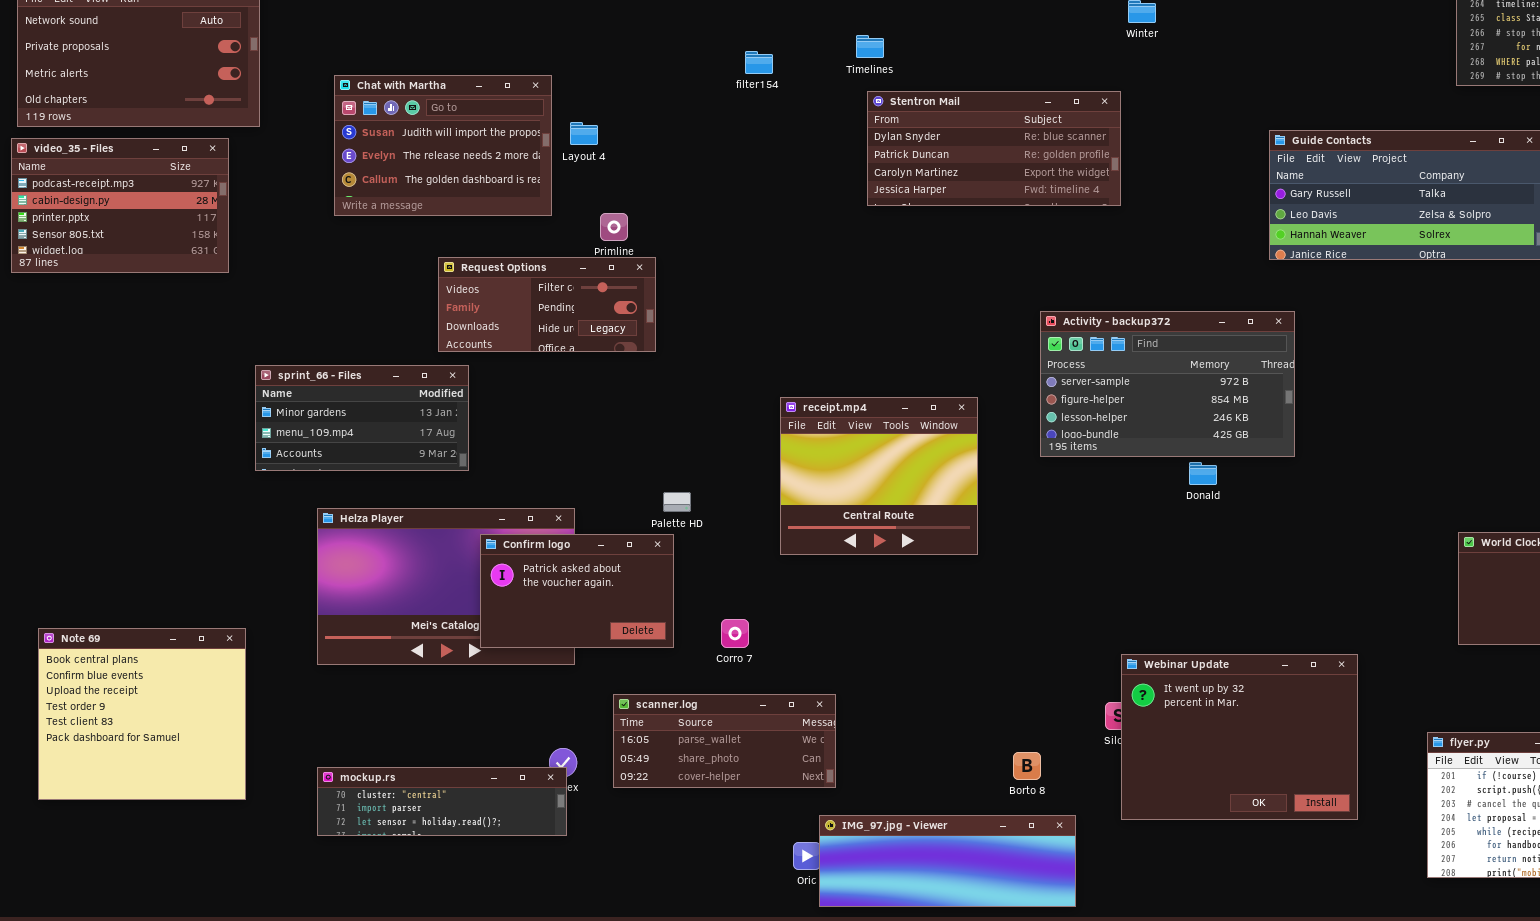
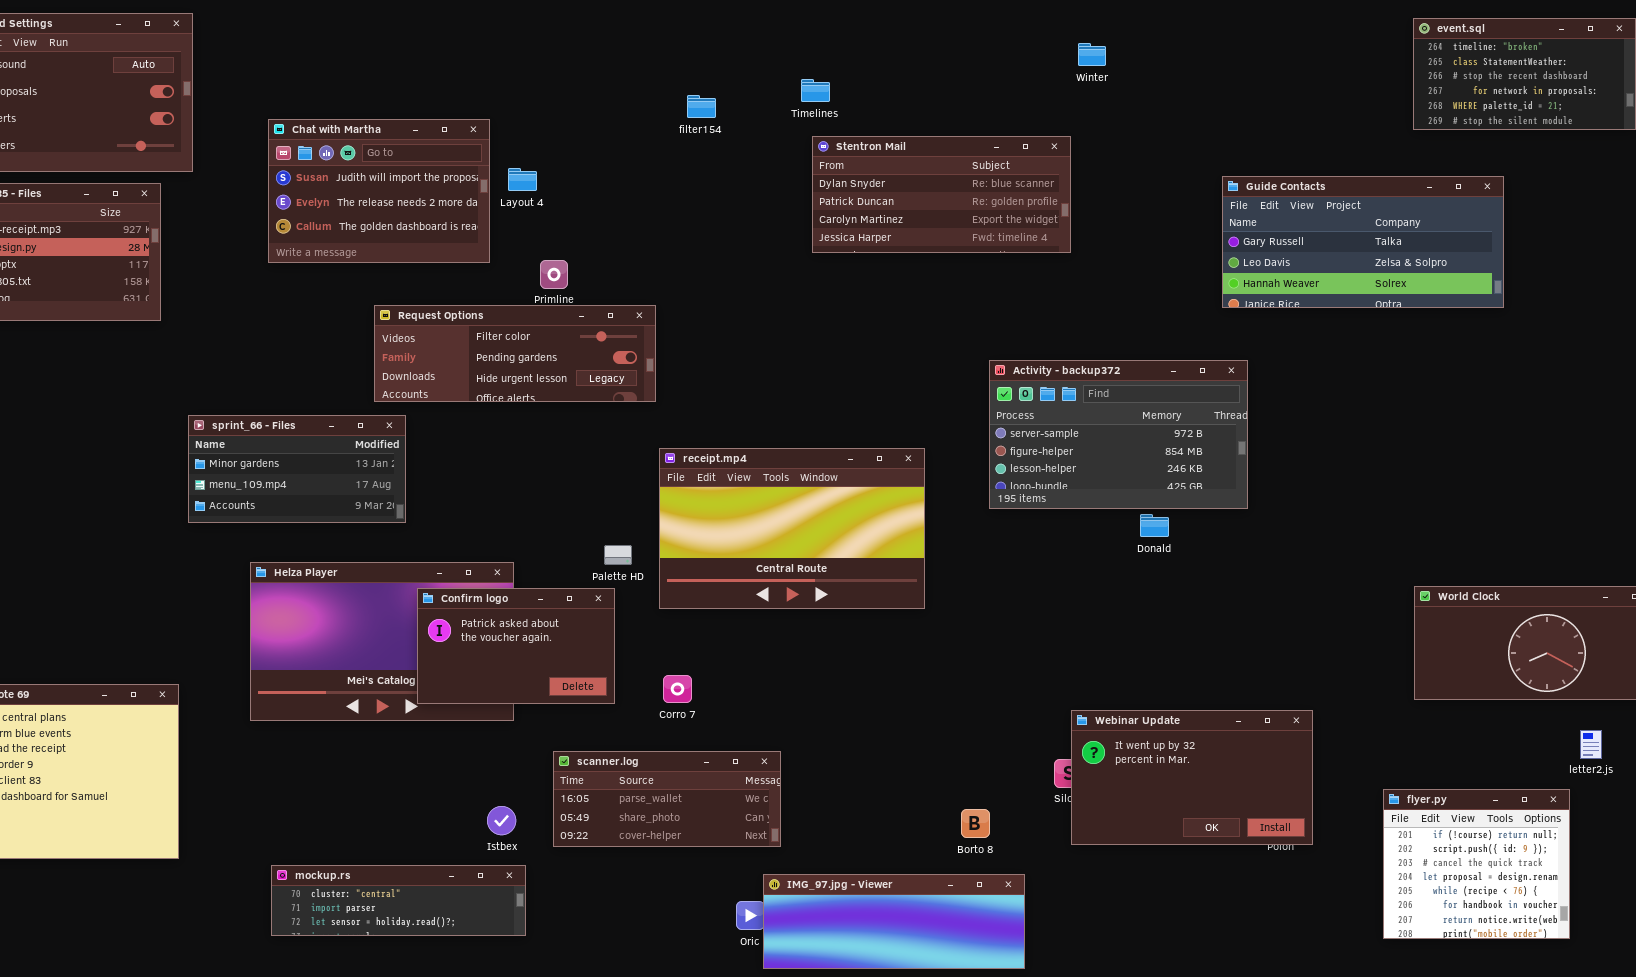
Request Options: [438,257,656,352] -> [374,305,656,402], resized
receipt.mp4: [780,397,978,555] -> [659,448,925,609], resized
Webinar Update: [1121,654,1358,820] -> [1071,710,1313,845], resized
mockup.rs: [317,767,567,836] -> [271,865,526,936], moved

